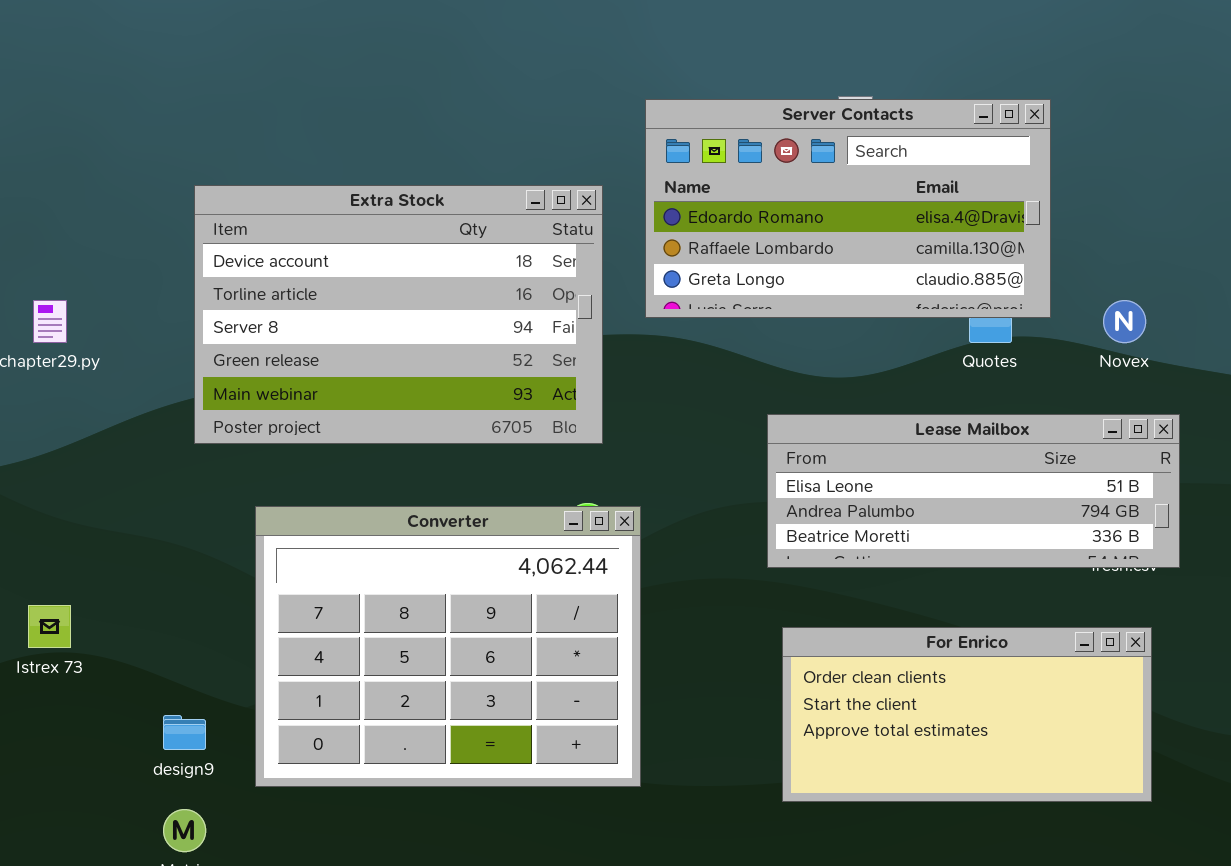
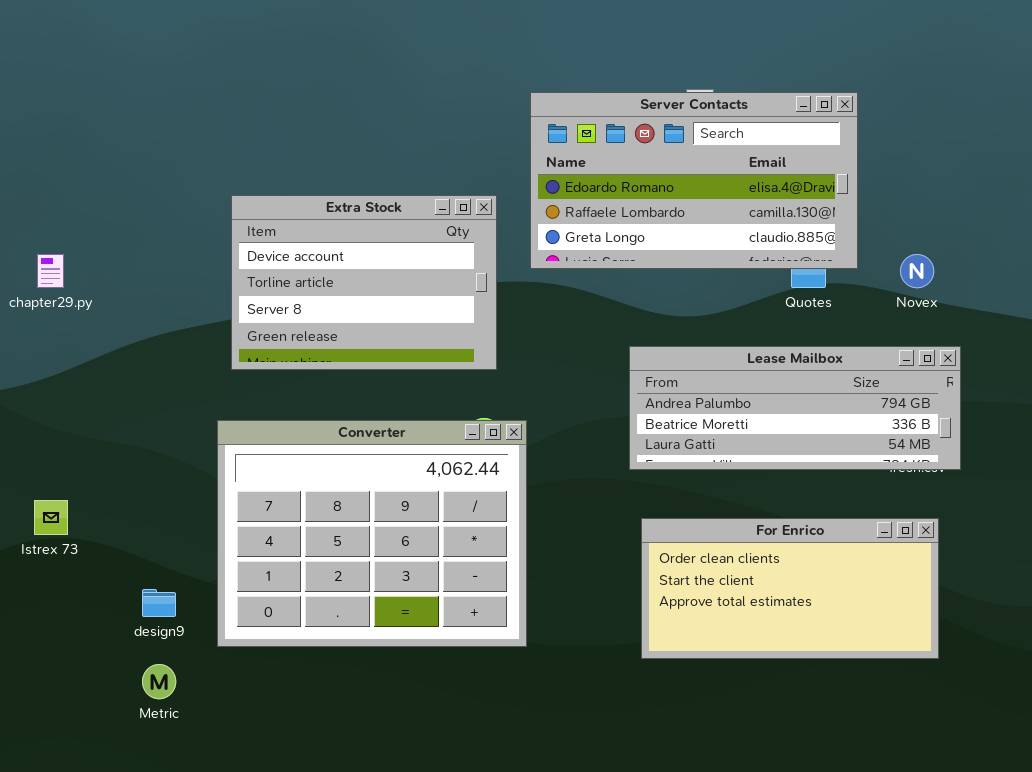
Extra Stock: [194,185,603,444] -> [231,195,497,370], resized
Lease Mailbox: [767,414,1180,568] -> [629,346,961,470], scrolled down 1 row

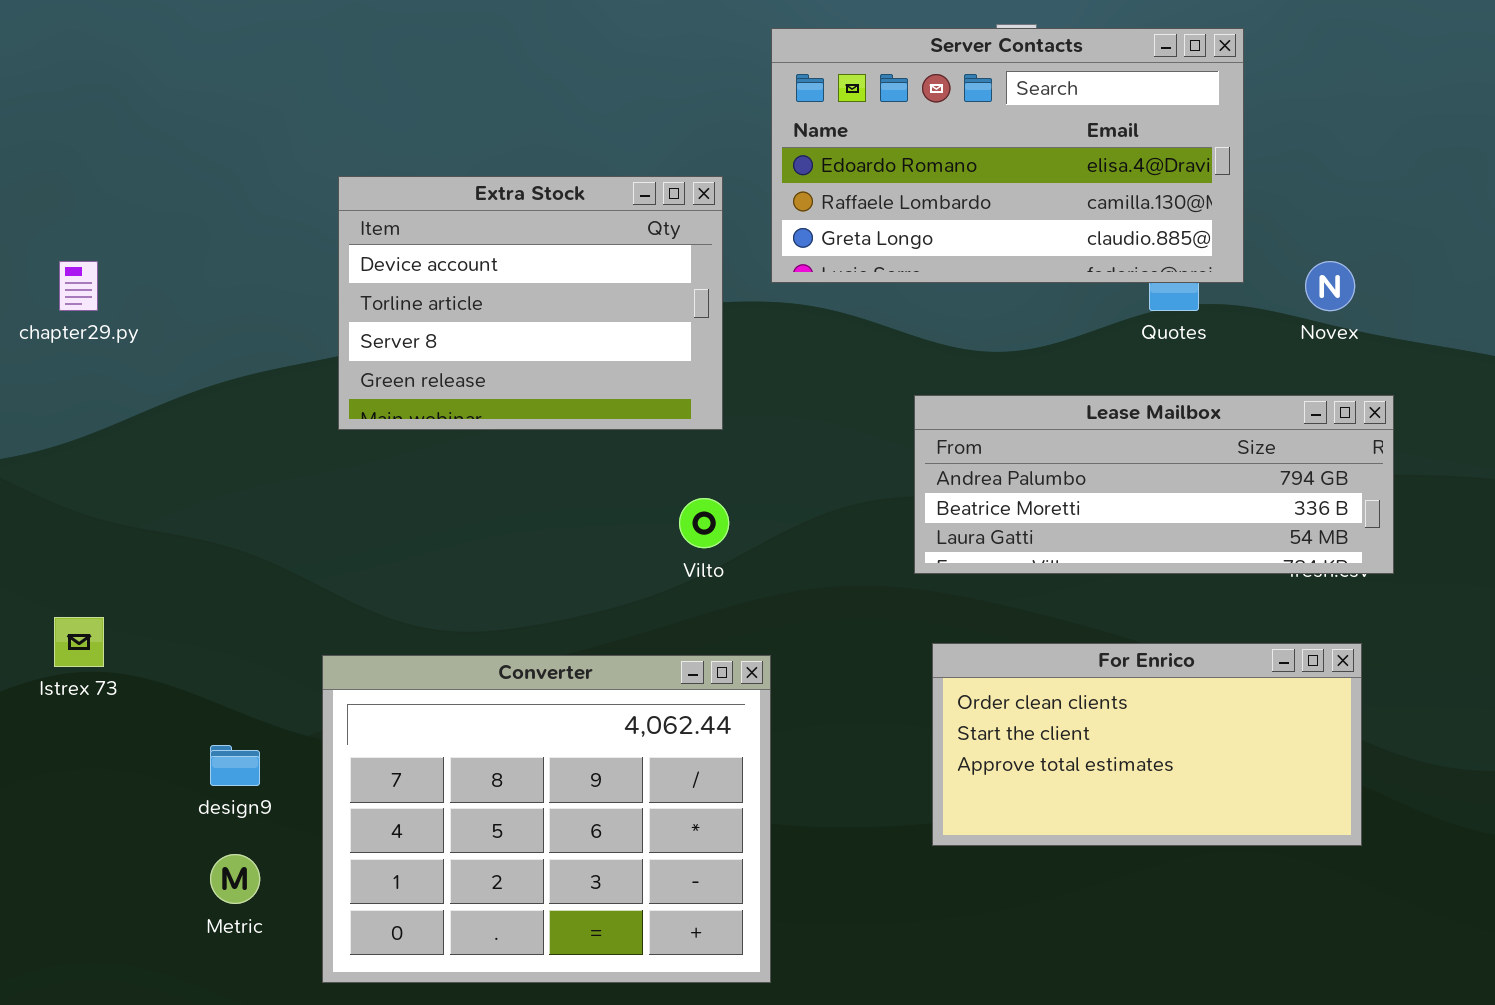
Converter: [217,420,527,647] -> [322,655,771,983], moved

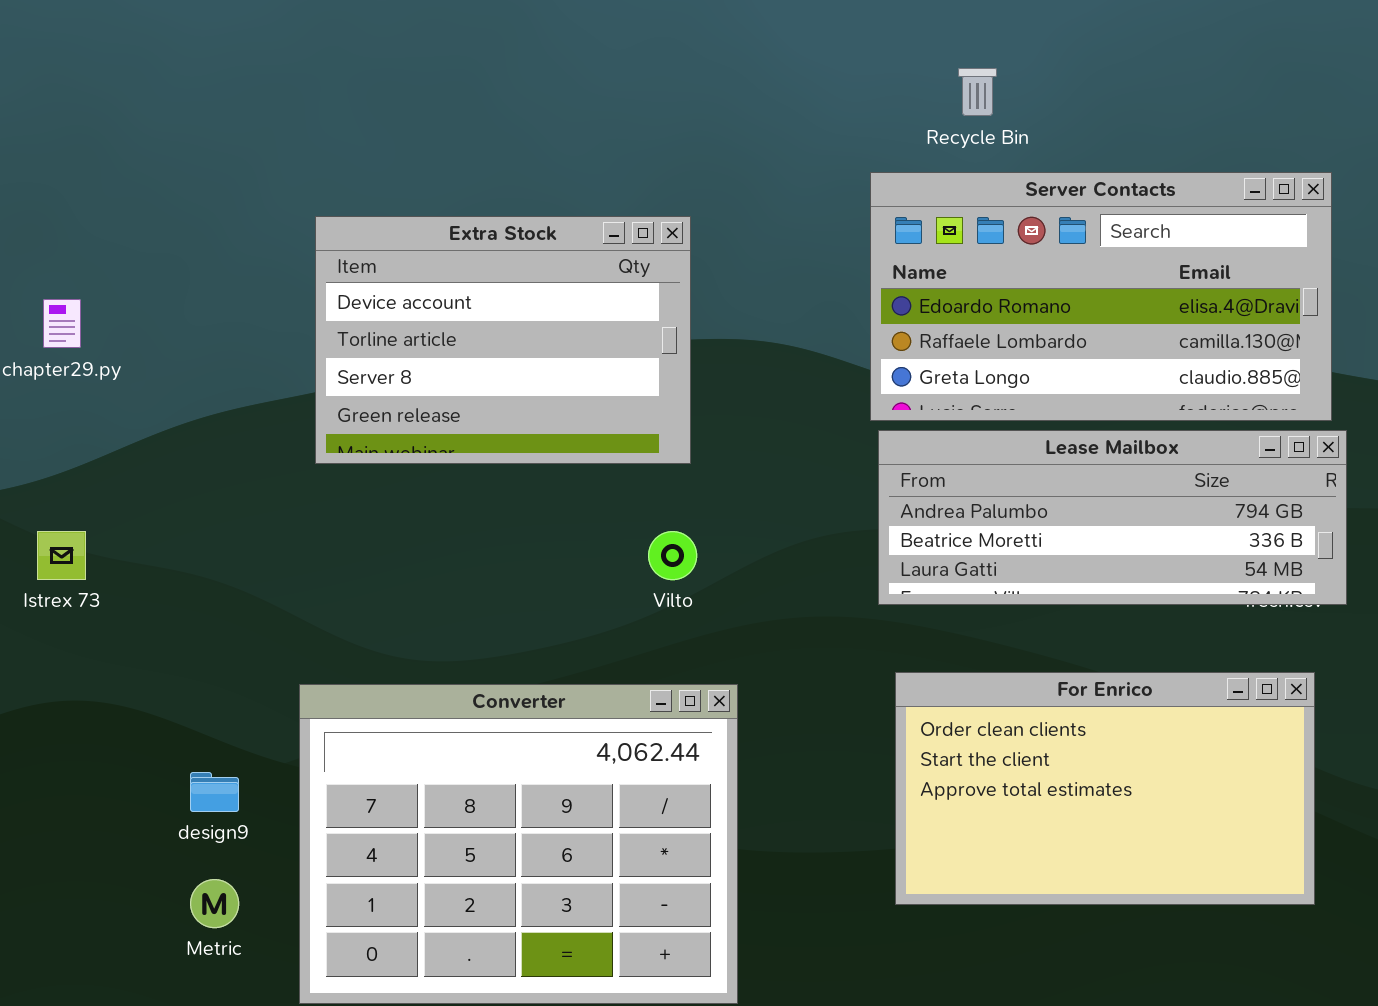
Server Contacts: [771,28,1244,283] -> [870,172,1332,421], moved
Istrex 73: [54,617,104,667] -> [37,531,86,580], moved
For Enrico: [932,643,1362,846] -> [895,672,1315,905], resized

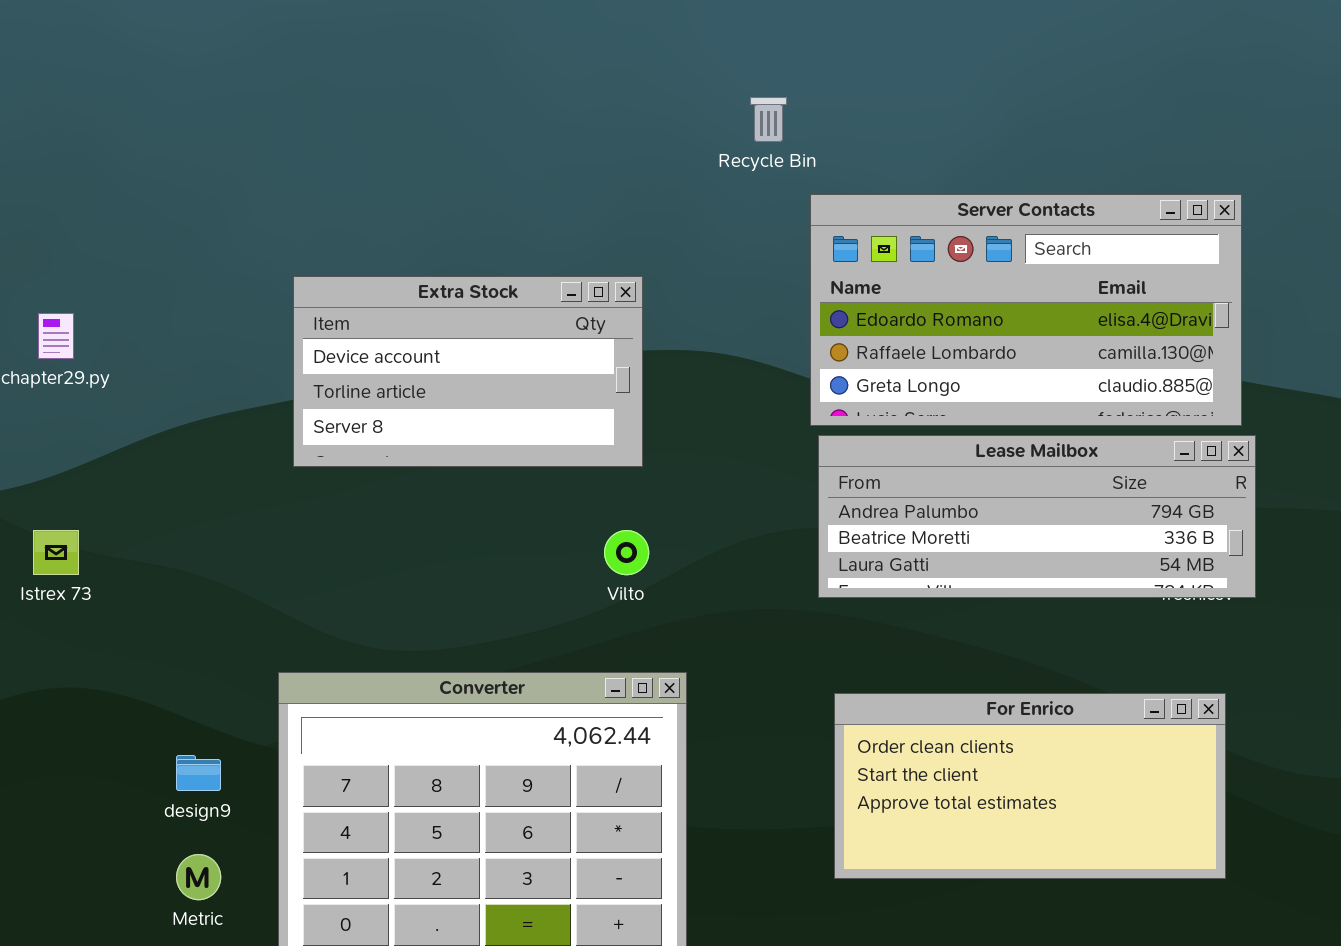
Recycle Bin: [958,68,997,116] -> [750,97,787,142], moved
Extra Stock: [315,216,691,464] -> [293,276,643,467], resized
For Enrico: [895,672,1315,905] -> [834,693,1226,879], resized

